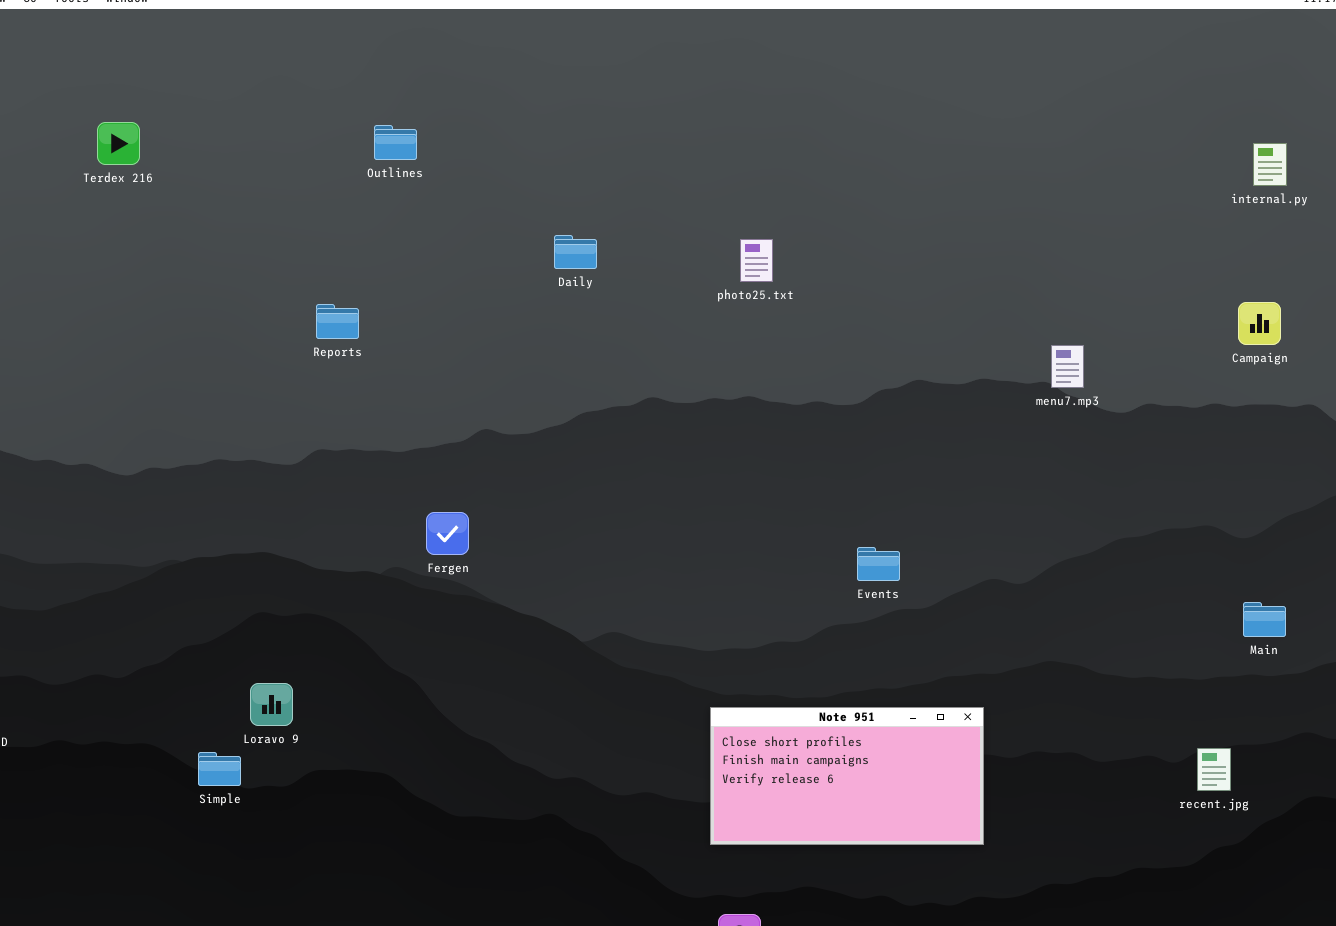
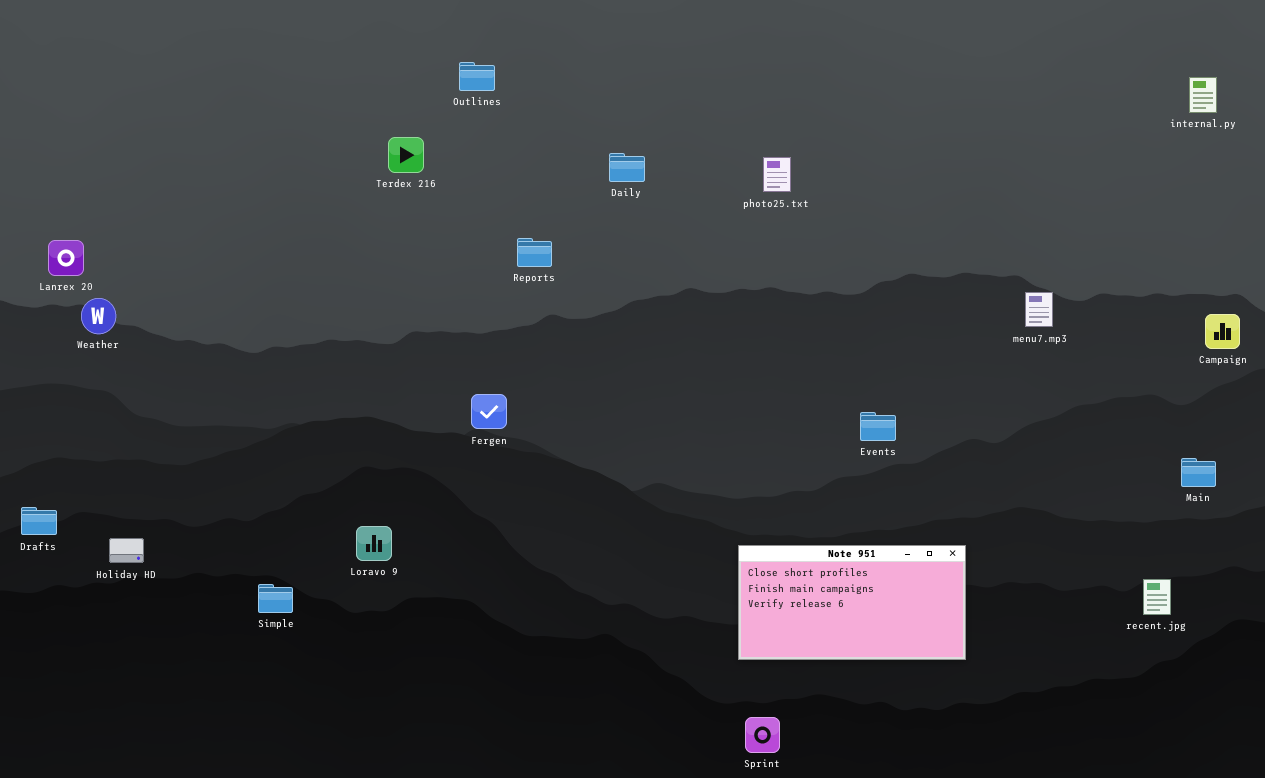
Terdex 216: [97,122,140,165] -> [388,137,424,173], moved
Campaign: [1238,302,1281,345] -> [1205,314,1240,349], moved
Reports: [316,304,359,339] -> [517,238,552,267], moved
menu7.mp3: [1051,345,1084,388] -> [1025,292,1053,327], moved
Fergen: [426,512,469,555] -> [471,394,507,429], moved
Simple: [198,752,241,786] -> [258,584,293,613], moved

